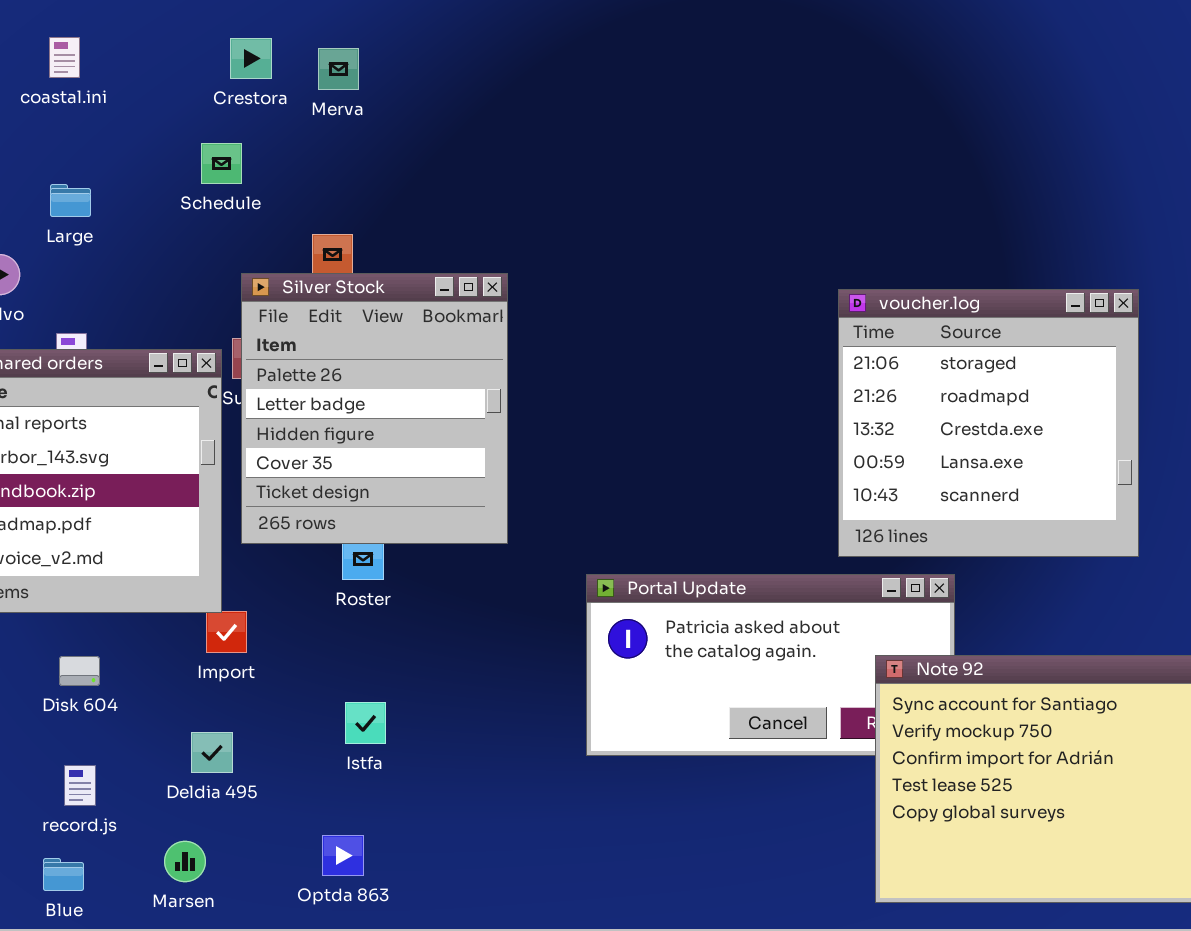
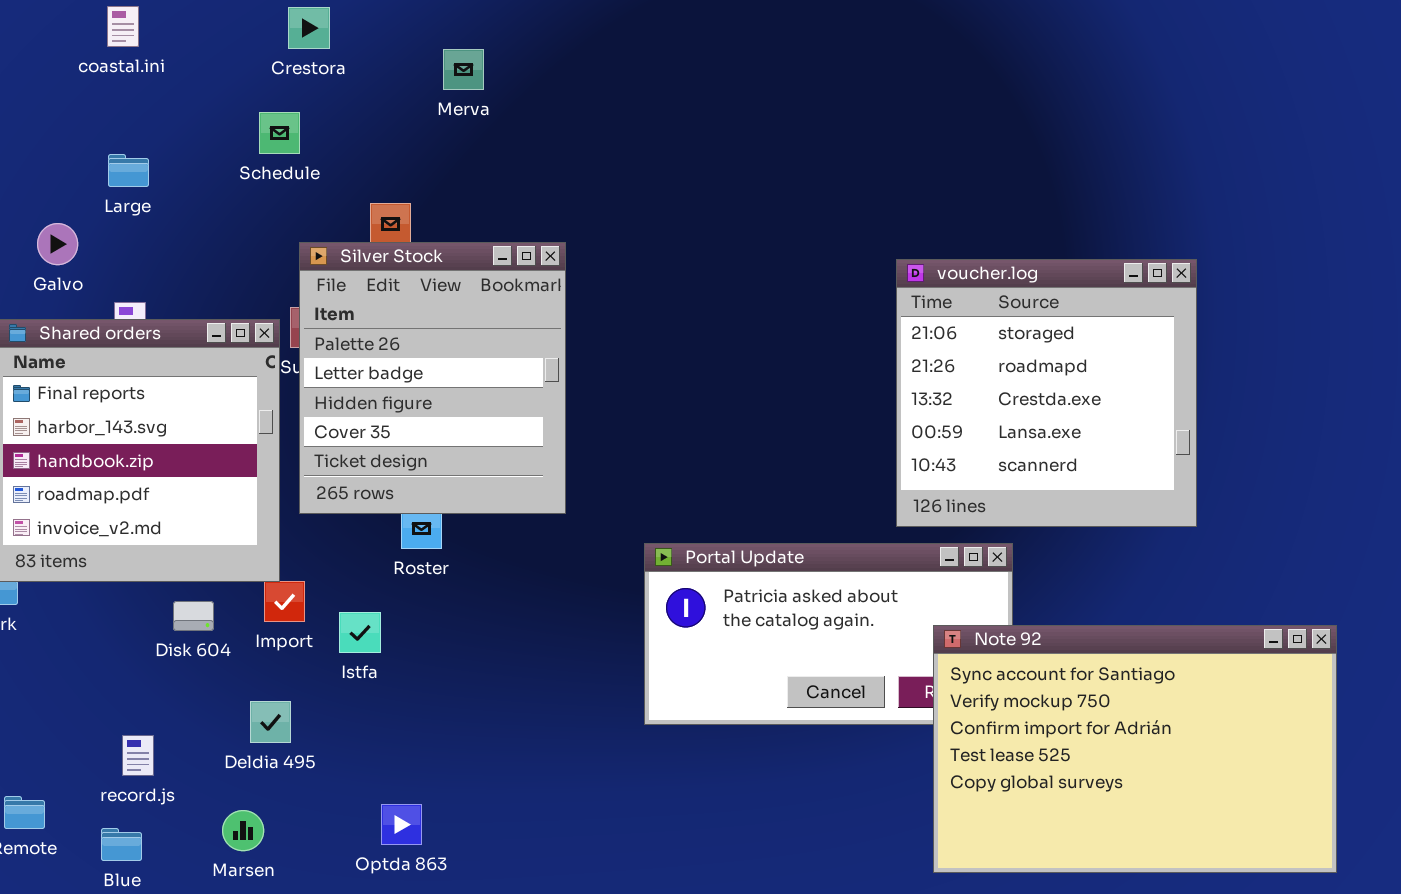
Merva: [318,48,359,90] -> [443,49,484,90], moved
Disk 604: [59,656,100,686] -> [173,601,214,631], moved
Istfa: [345,702,386,744] -> [339,612,381,653], moved

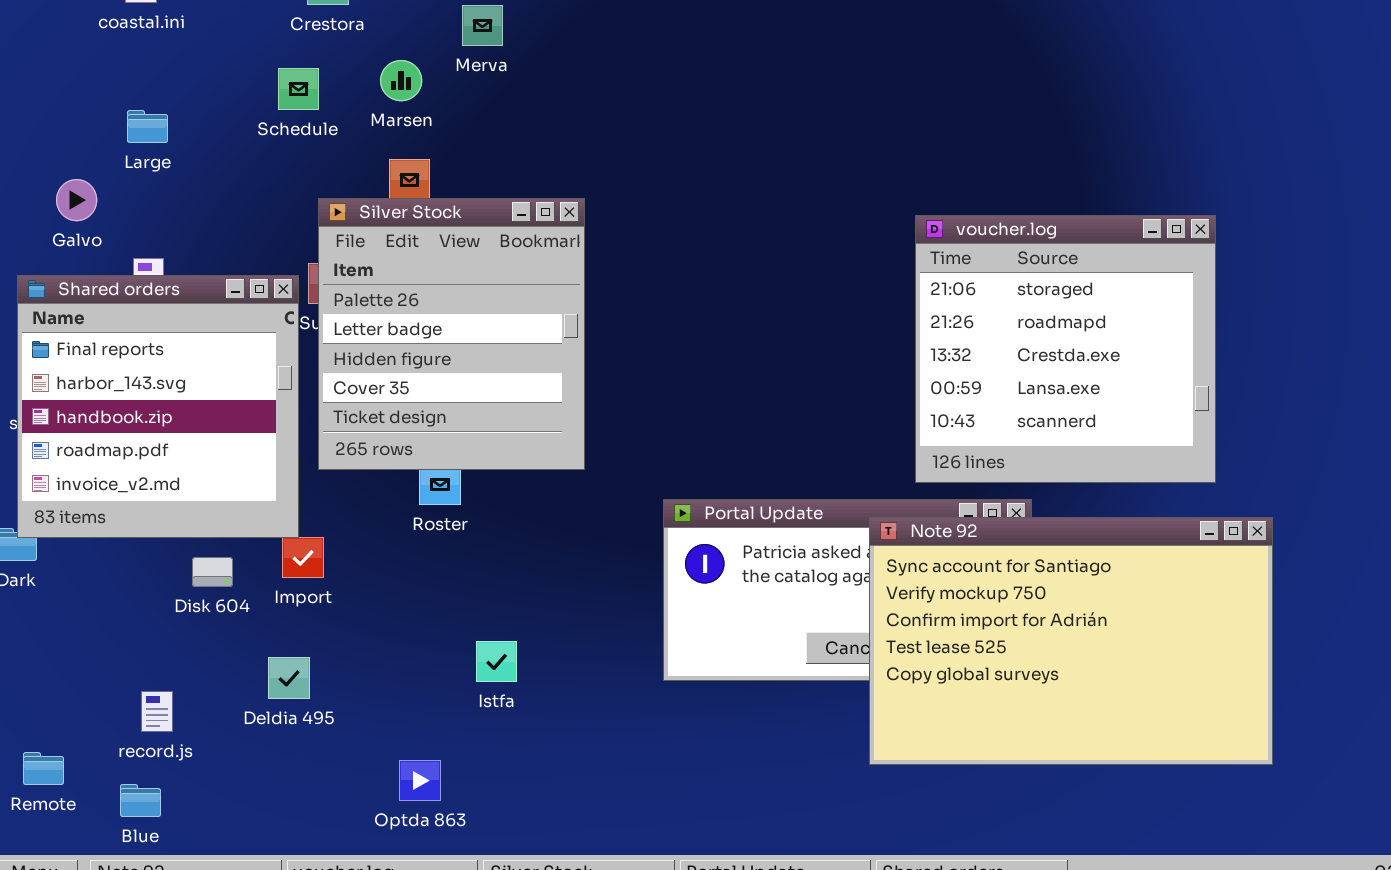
Istfa: [339,612,381,653] -> [476,641,517,682], moved
Note 92: [933,625,1337,873] -> [869,517,1273,765], moved
Marsen: [222,810,264,851] -> [380,60,422,101], moved

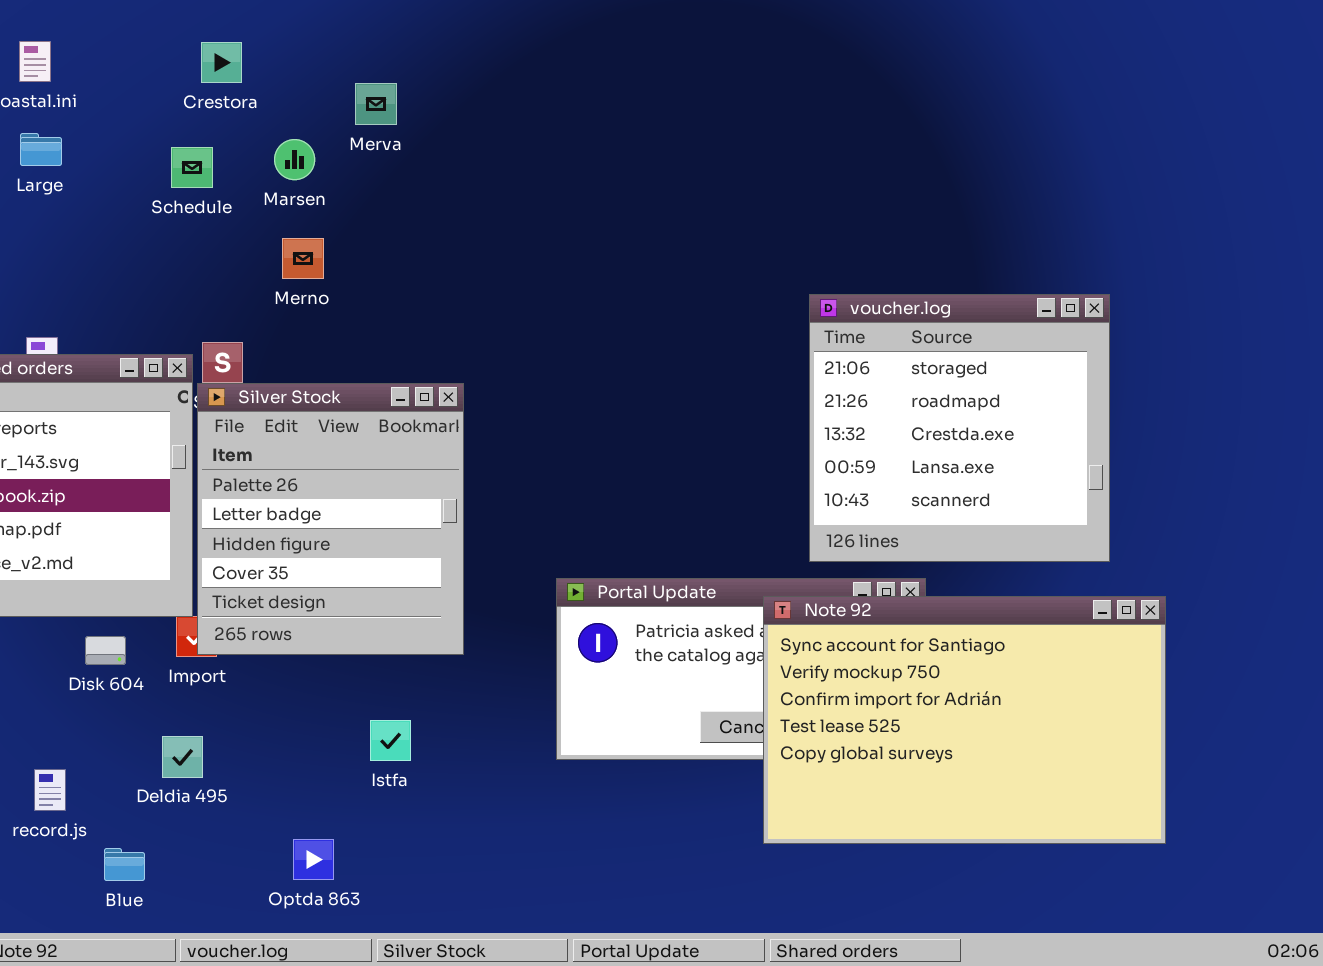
Large: [127,110,168,143] -> [20,133,62,166], moved
Silver Stock: [318,198,585,470] -> [197,383,464,655], moved
Blue: [120,784,161,817] -> [104,848,145,881], moved

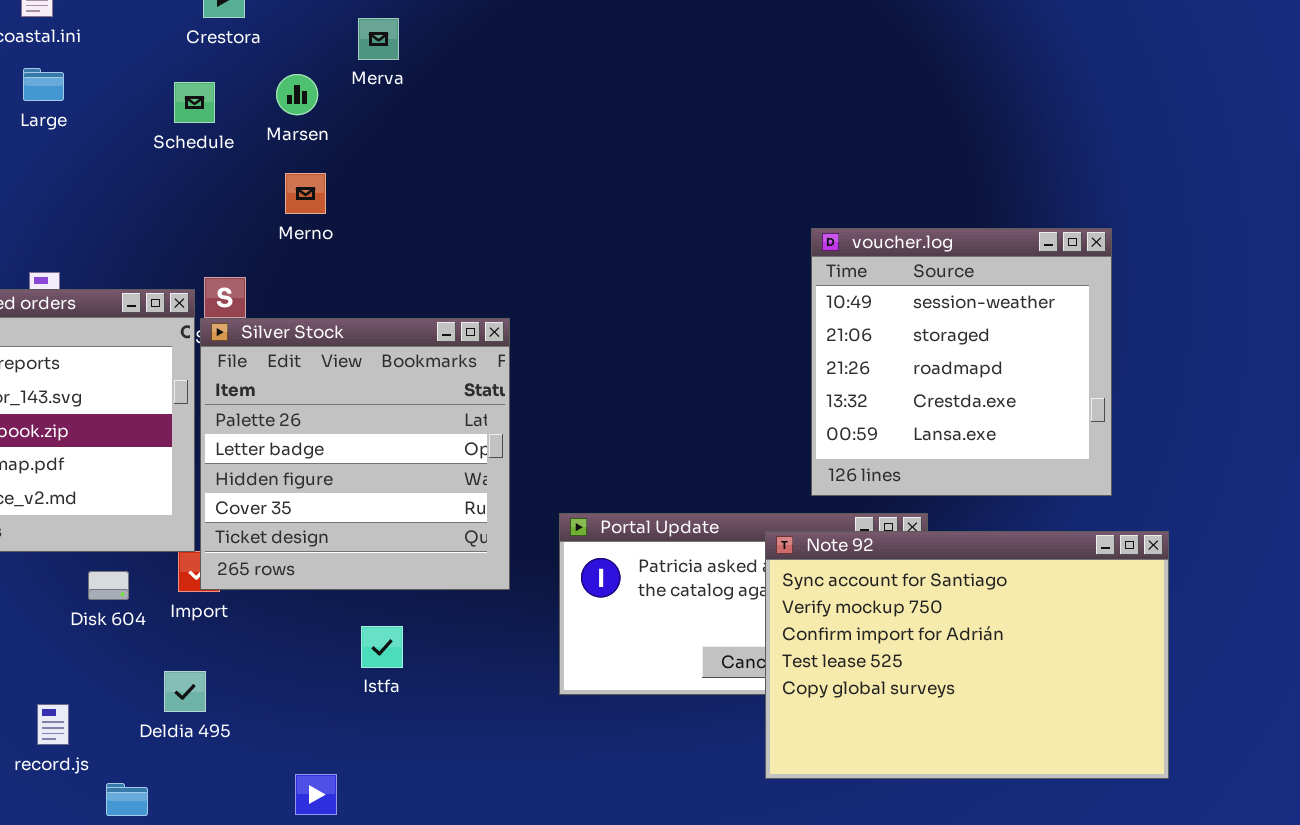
voucher.log: [809,294,1110,562] -> [811,228,1112,496], scrolled up 1 row
Silver Stock: [197,383,464,655] -> [200,318,510,590], resized
Istfa: [370,720,411,761] -> [361,626,403,668], moved

